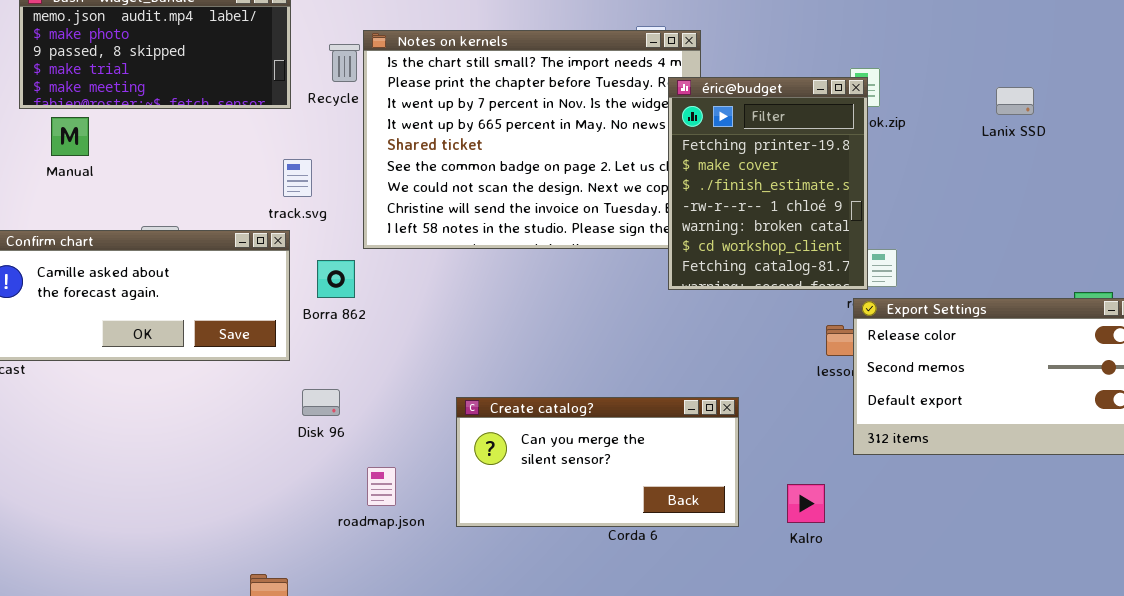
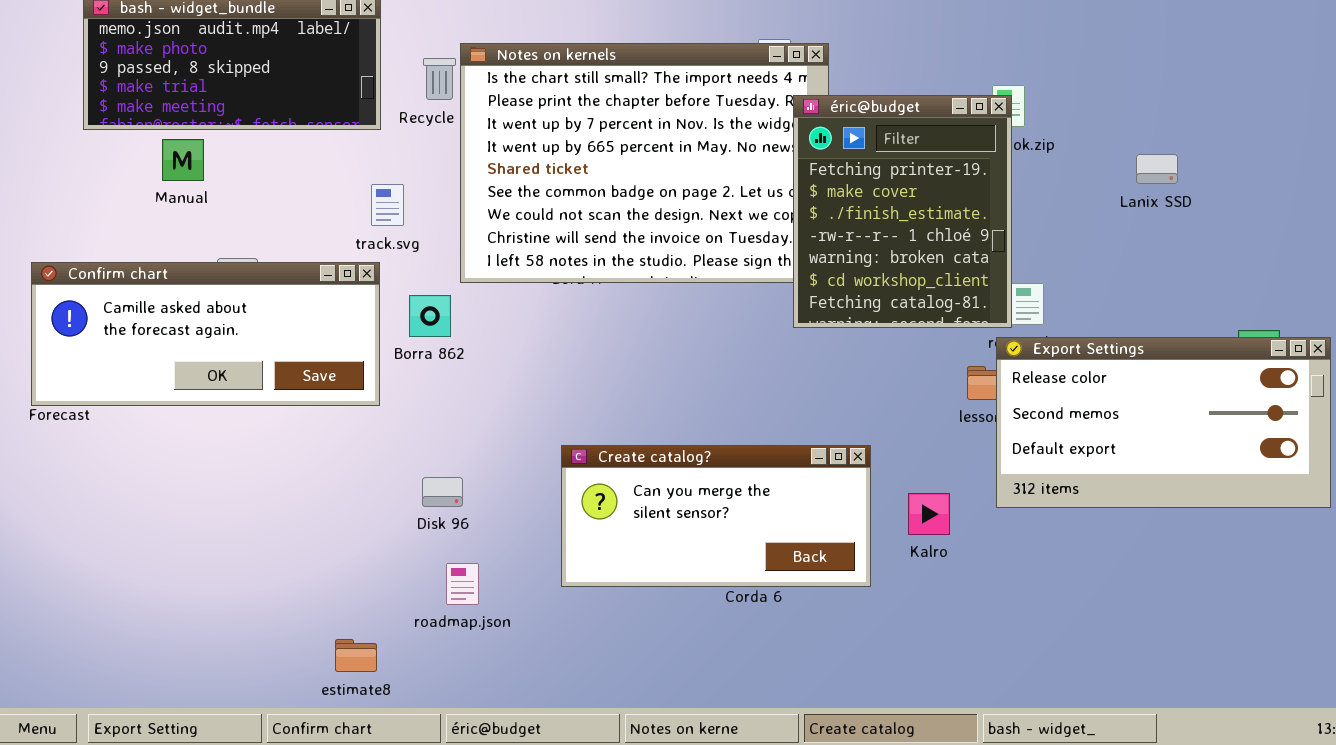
Lanix SSD: [996,87,1034,115] -> [1136,154,1178,184], moved
Manual: [51,117,89,156] -> [162,139,204,181], moved
Disk 96: [302,389,340,416] -> [422,477,463,507], moved
roadmap.json: [367,467,396,506] -> [446,563,479,605], moved
Kalro: [787,484,825,523] -> [908,493,950,535], moved

